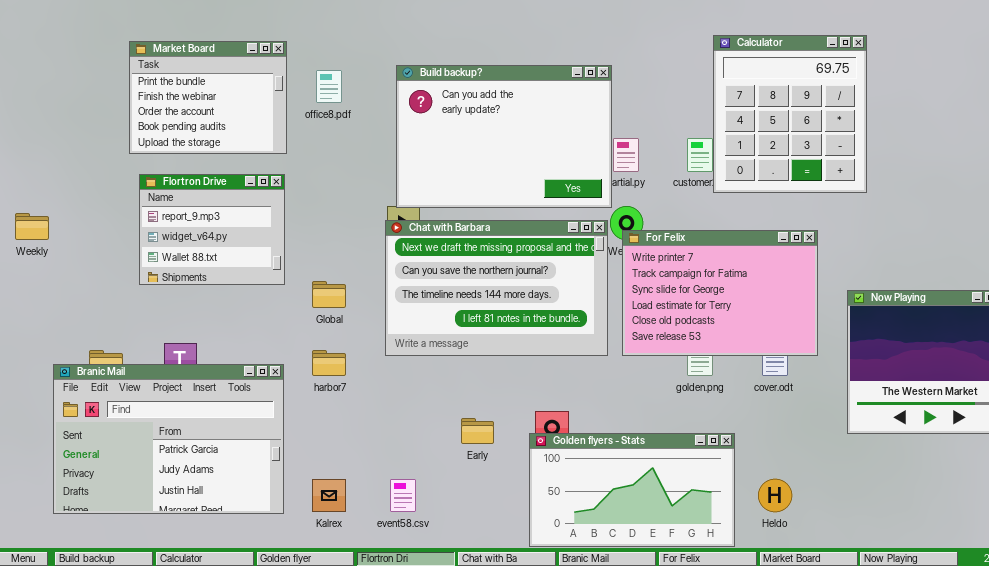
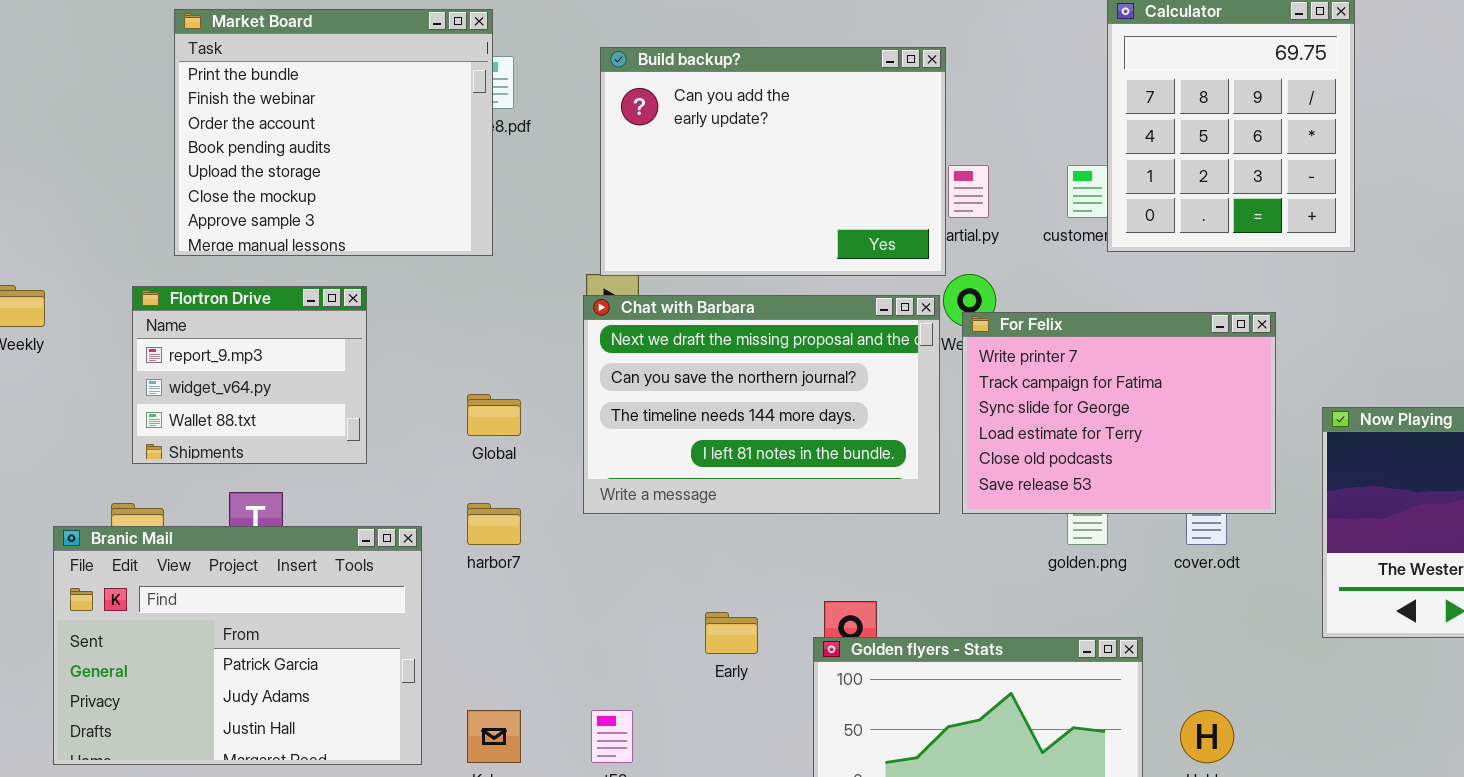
Market Board: [129,41,287,154] -> [174,9,493,256], resized
Flortron Drive: [139,174,285,285] -> [132,286,367,464], moved

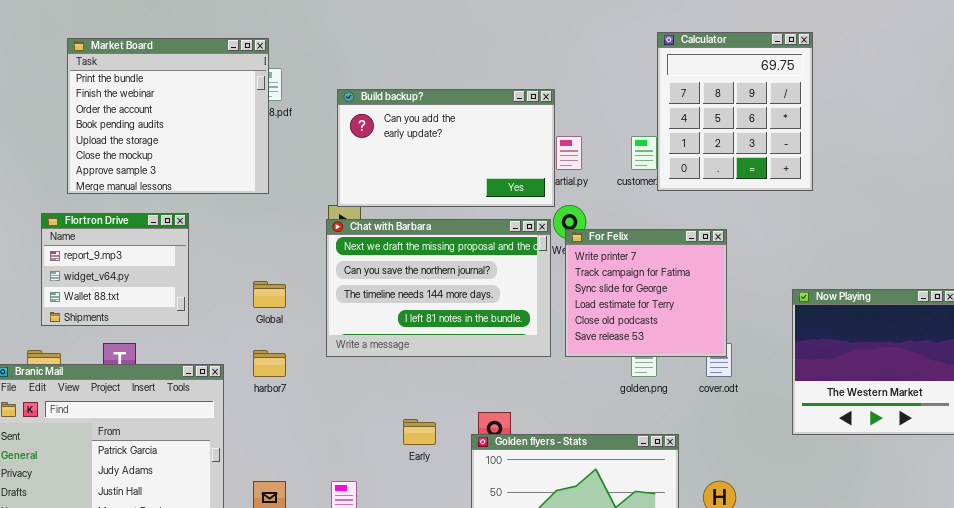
Build backup?: [600,47,946,276] -> [337,89,555,207], resized
For Felix: [962,312,1276,514] -> [565,229,727,357], resized

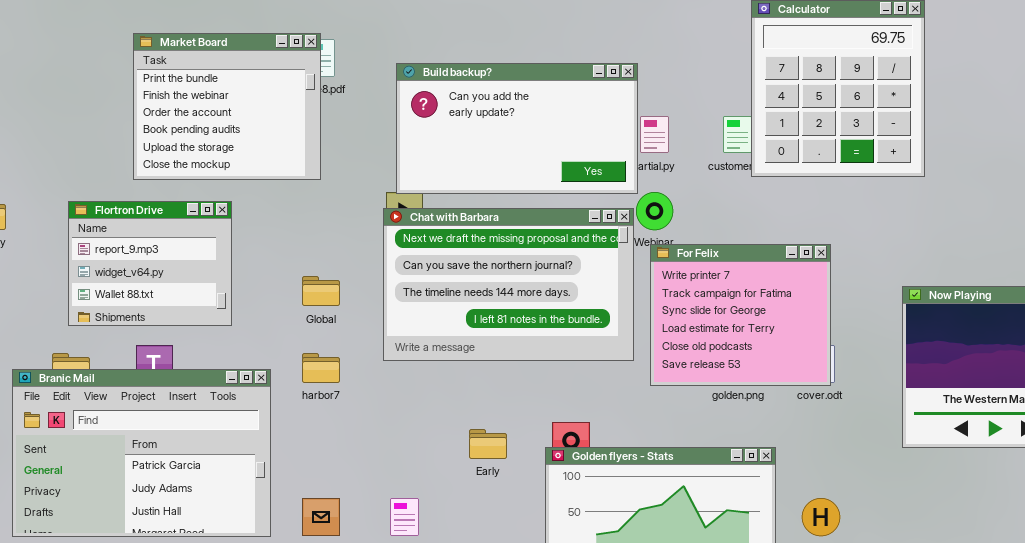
Market Board: [67,38,269,194] -> [133,33,321,180], resized
For Felix: [565,229,727,357] -> [650,244,831,386], moved

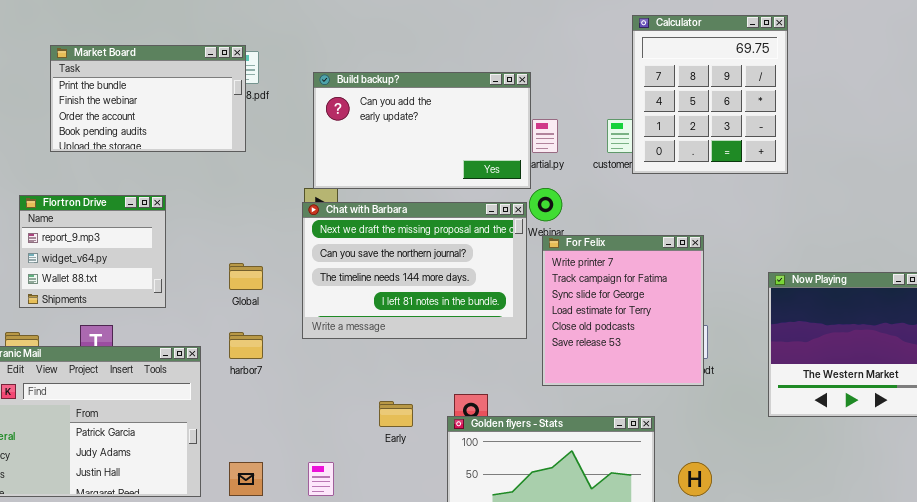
Market Board: [133,33,321,180] -> [50,45,246,152], resized
For Felix: [650,244,831,386] -> [542,235,704,386], resized

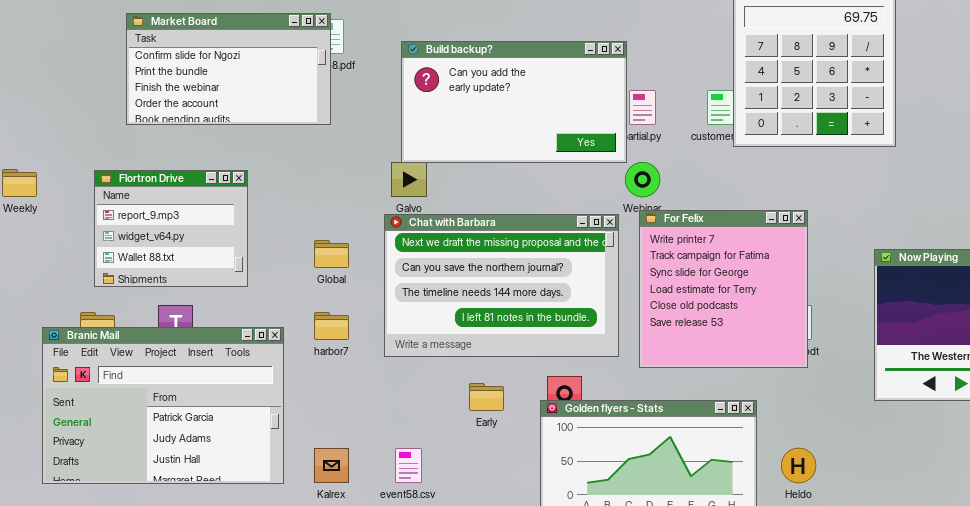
Market Board: [50,45,246,152] -> [126,13,331,125], scrolled up 1 row
Chat with Barbara: [302,202,527,339] -> [384,214,619,357], moved

